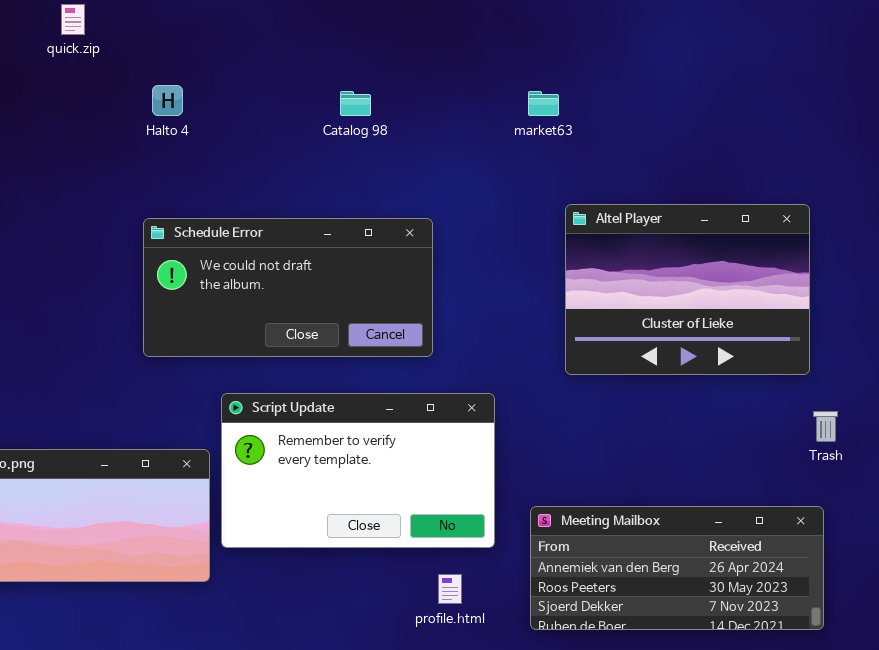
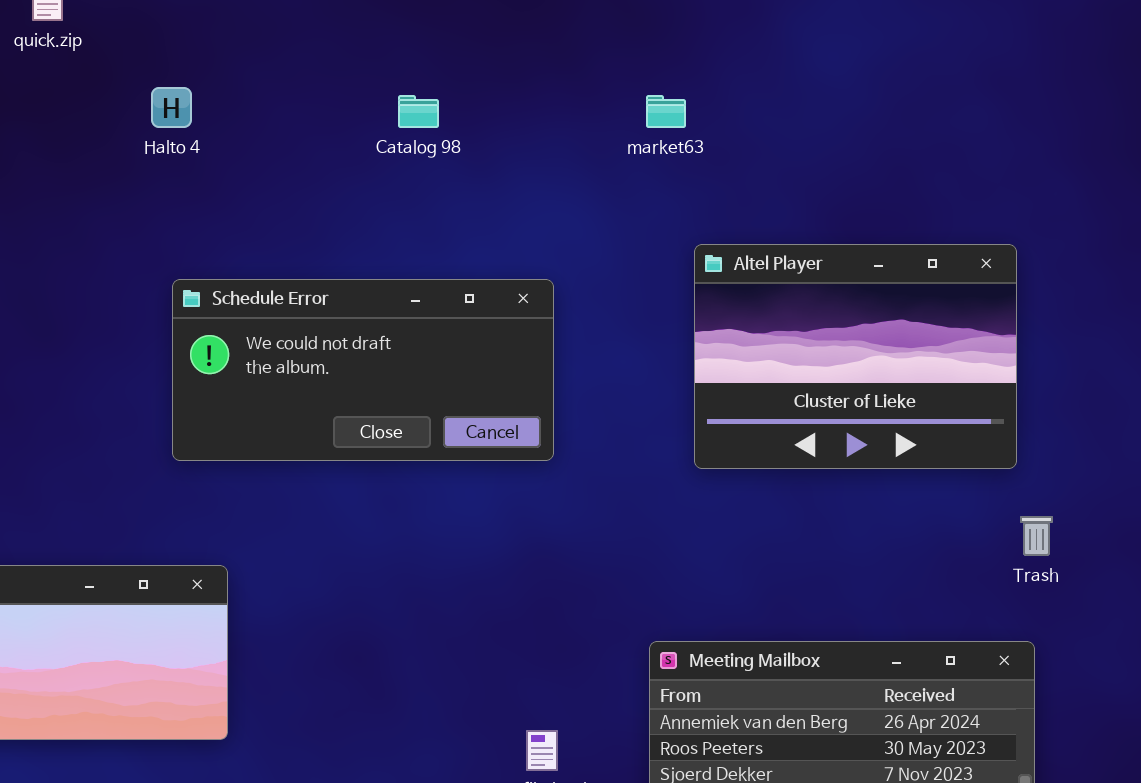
Schedule Error: [143,218,433,357] -> [172,279,554,461], moved
Script Update: [221,393,495,548] -> none, closed

